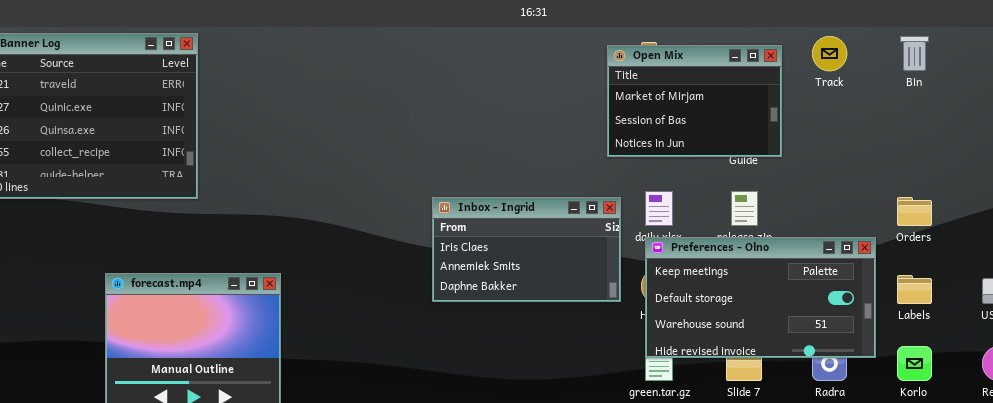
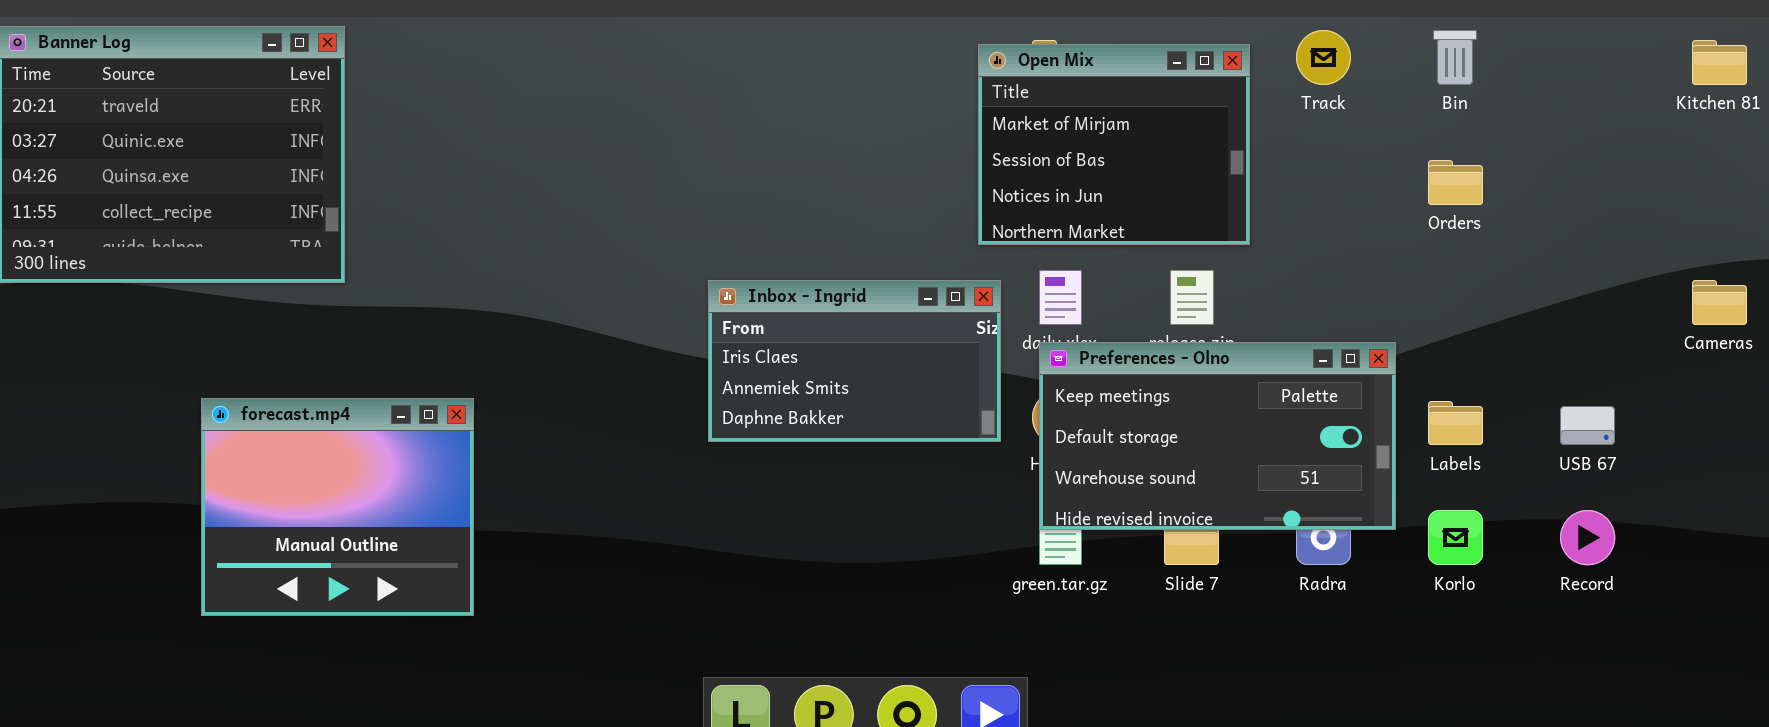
Open Mix: [607,45,782,157] -> [978,44,1250,245], resized
Orders: [897,197,932,226] -> [1428,160,1483,205], moved

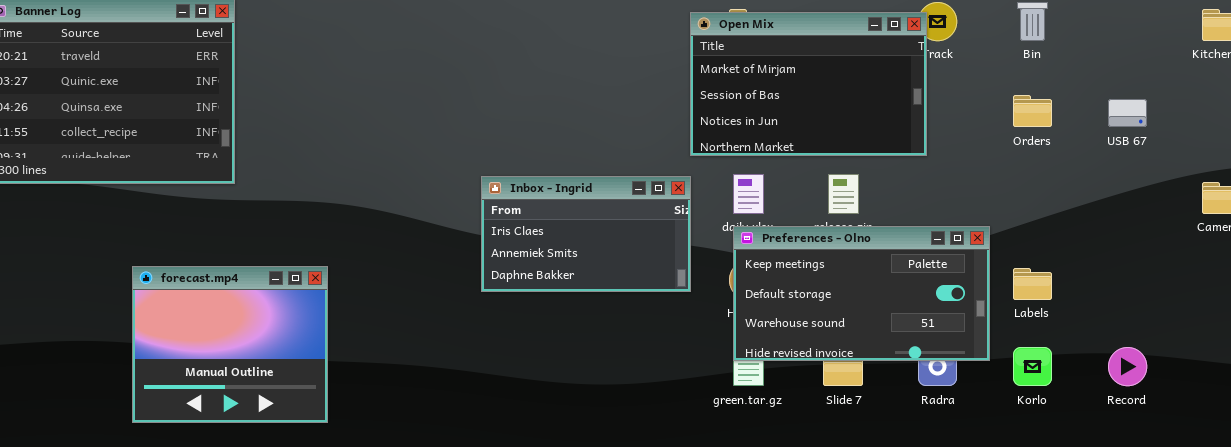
Open Mix: [978,44,1250,245] -> [690,12,927,156], resized
Inbox - Ingrid: [708,280,1001,442] -> [481,176,691,292], moved
USB 67: [1560,406,1615,445] -> [1108,99,1147,127], moved

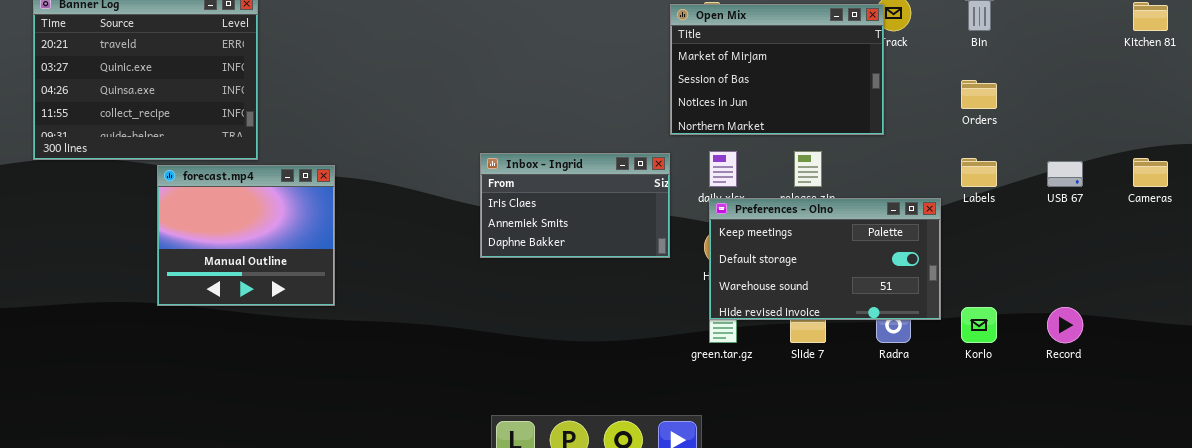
USB 67: [1108,99,1147,127] -> [1047,161,1083,187], moved
forecast.mp4: [132,266,328,423] -> [157,165,335,306], moved
Labels: [1013,268,1052,300] -> [961,158,997,187], moved

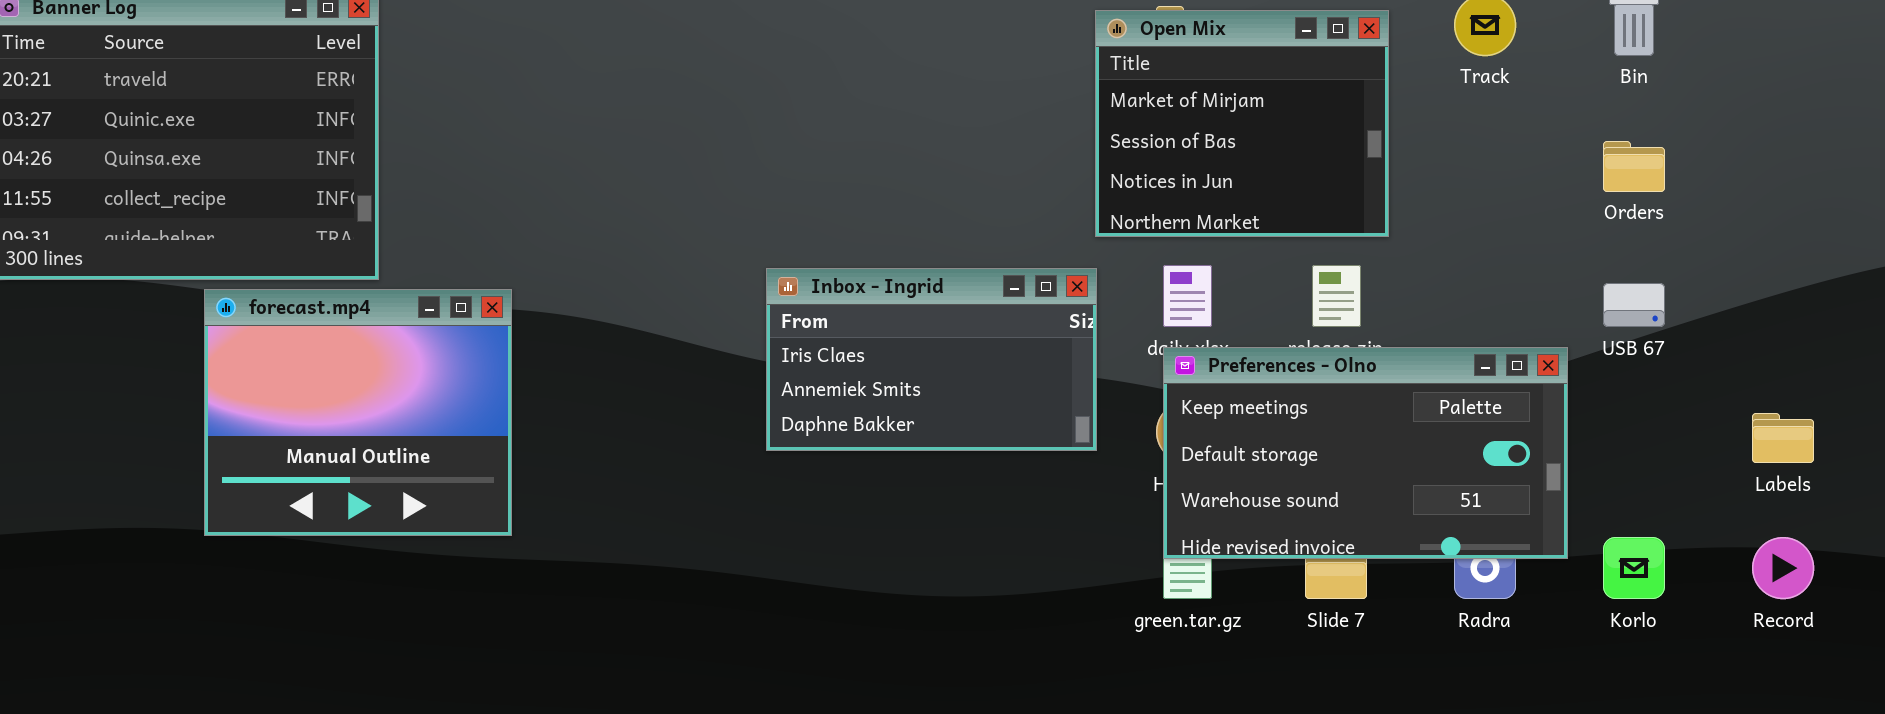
Open Mix: [670,4,884,135] -> [1095,10,1389,237], resized
Labels: [961,158,997,187] -> [1752,413,1814,463], moved
USB 67: [1047,161,1083,187] -> [1603,283,1665,327], moved

